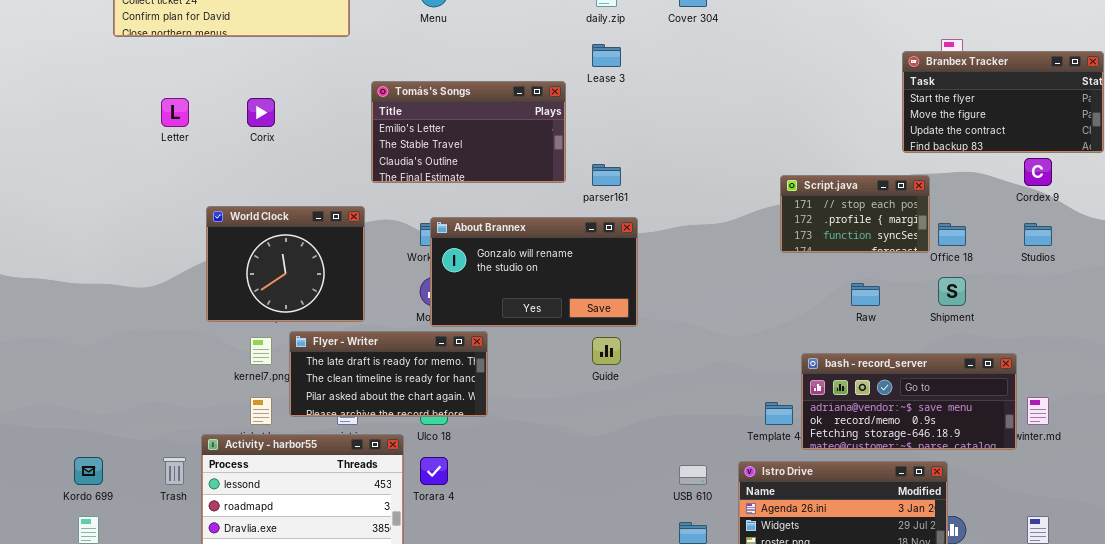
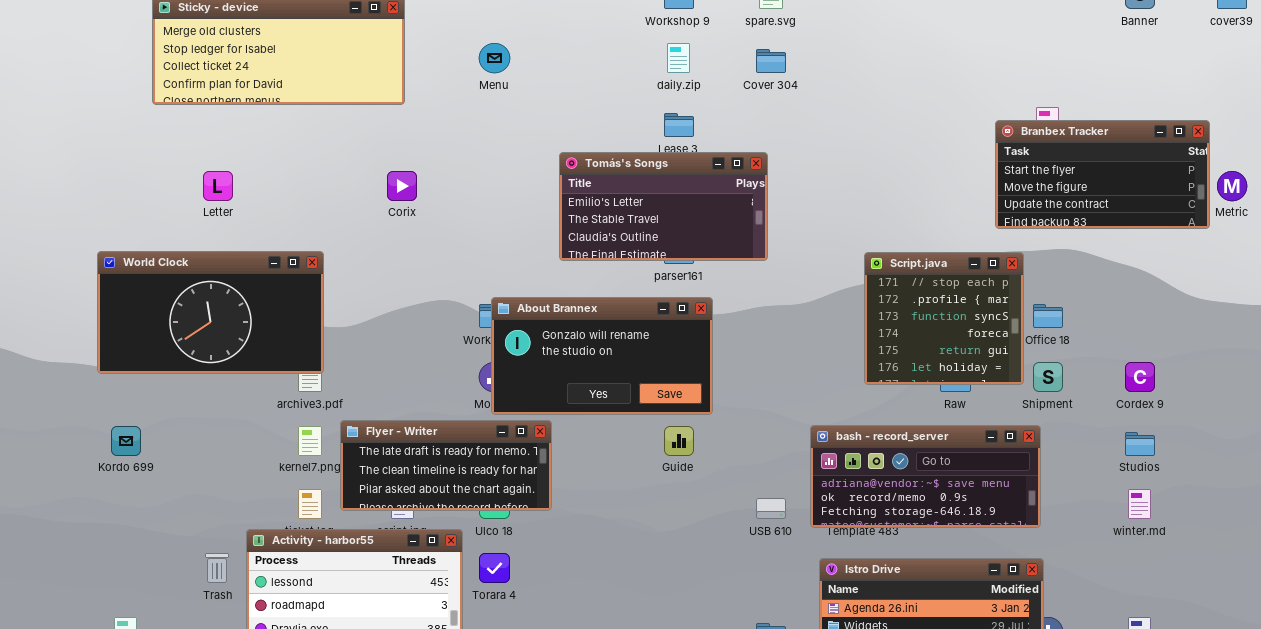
Tomás's Songs: [371,81,566,183] -> [559,152,768,261], moved
Corix: [247,98,275,127] -> [387,171,417,201], moved
Cordex 9: [1024,158,1052,186] -> [1125,362,1155,392], moved
Script.java: [780,175,930,253] -> [864,252,1024,385], resized
World Clock: [206,206,365,322] -> [97,251,324,374], moved, resized
Studios: [1024,223,1052,246] -> [1125,432,1155,456], moved
bash - record_server: [801,353,1017,450] -> [810,425,1041,528], moved
Kordo 699: [74,457,103,485] -> [111,426,141,456], moved
USB 610: [679,465,707,485] -> [756,498,786,519], moved

